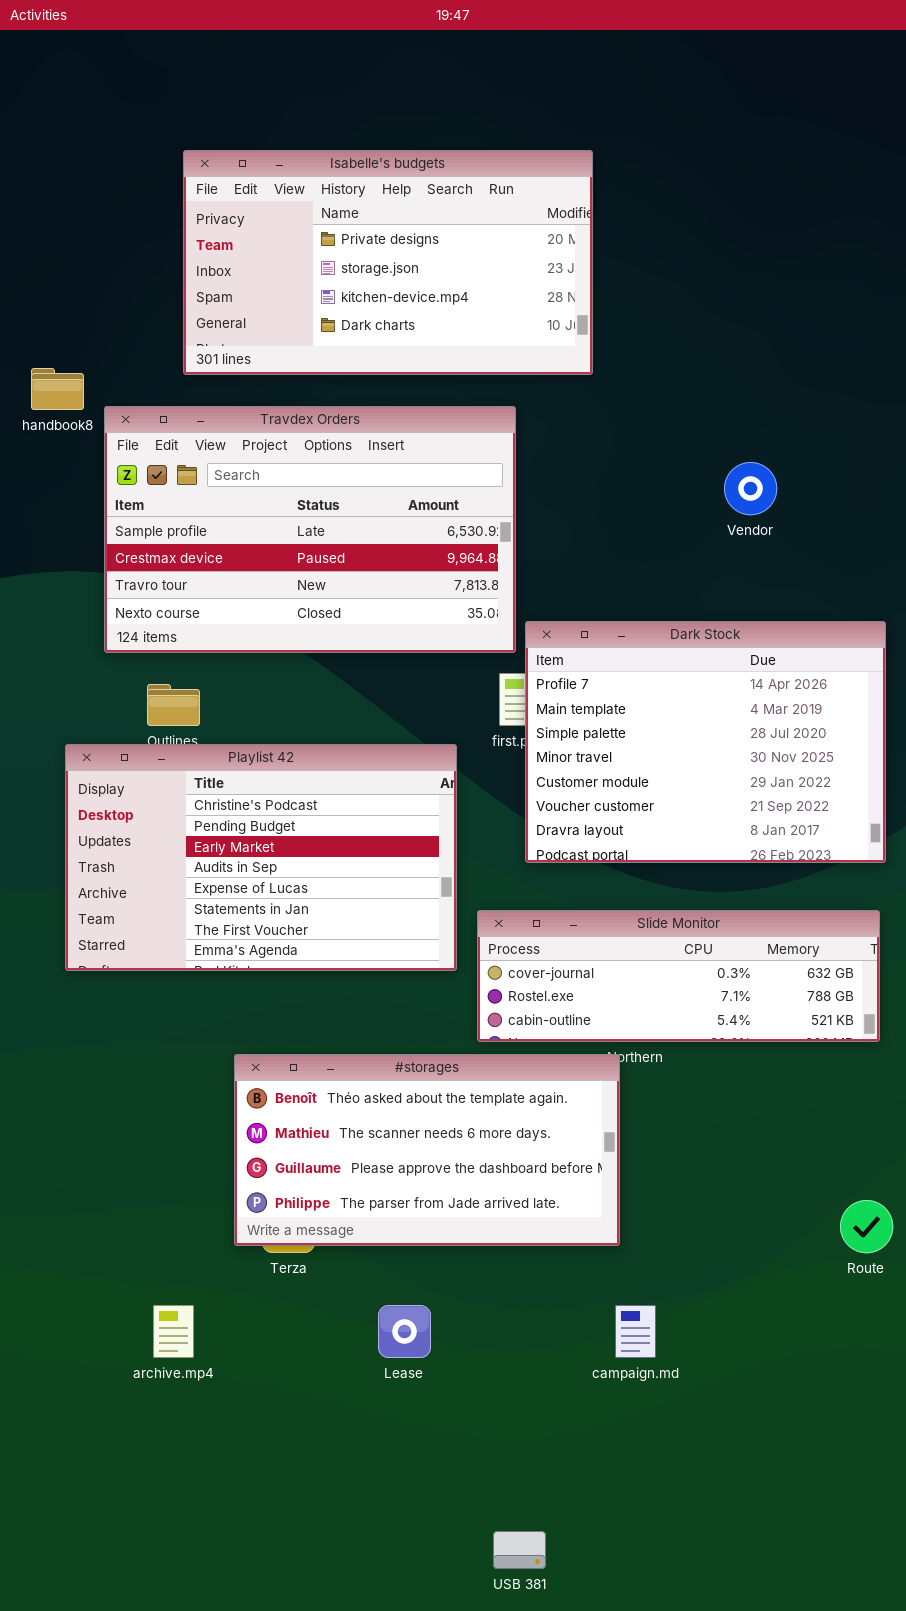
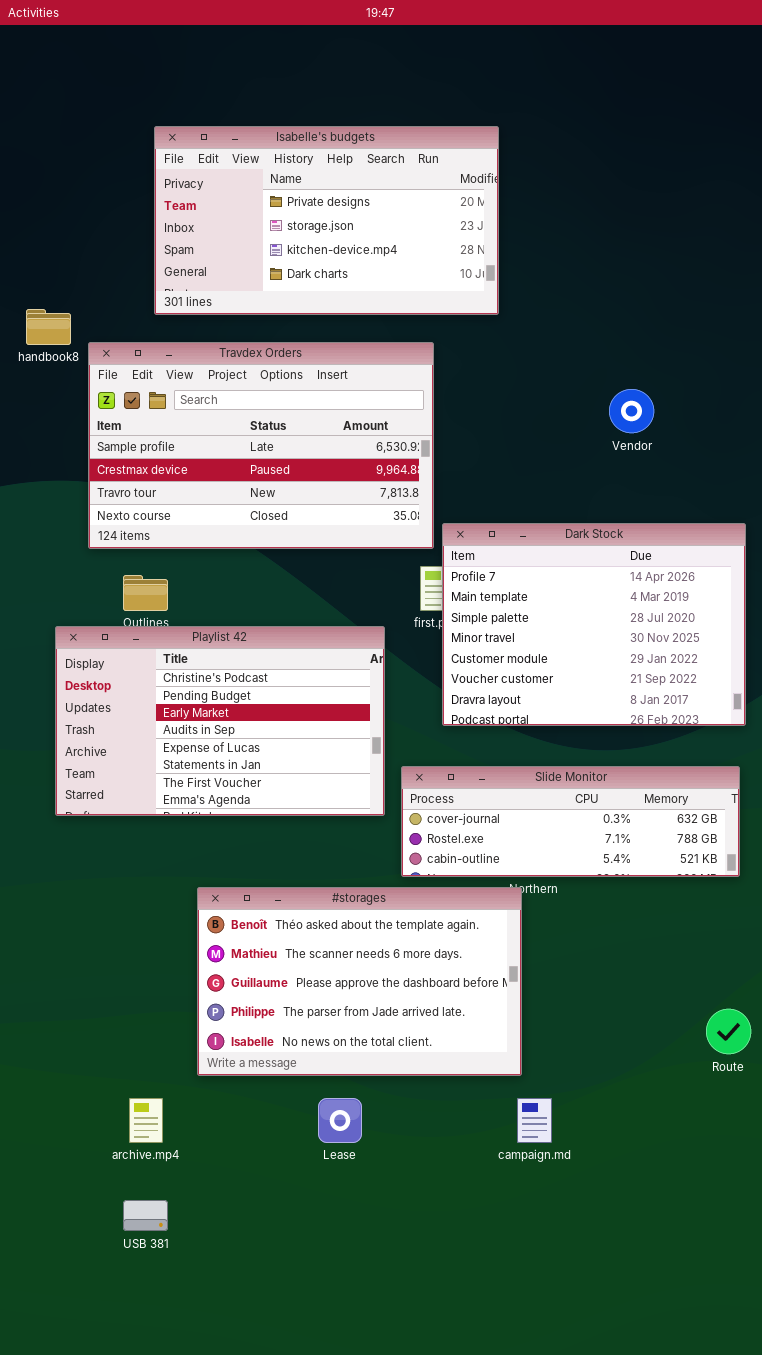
#storages: [234,1054,620,1246] -> [197,887,522,1076], resized
USB 381: [493,1531,546,1569] -> [123,1200,168,1231], moved

